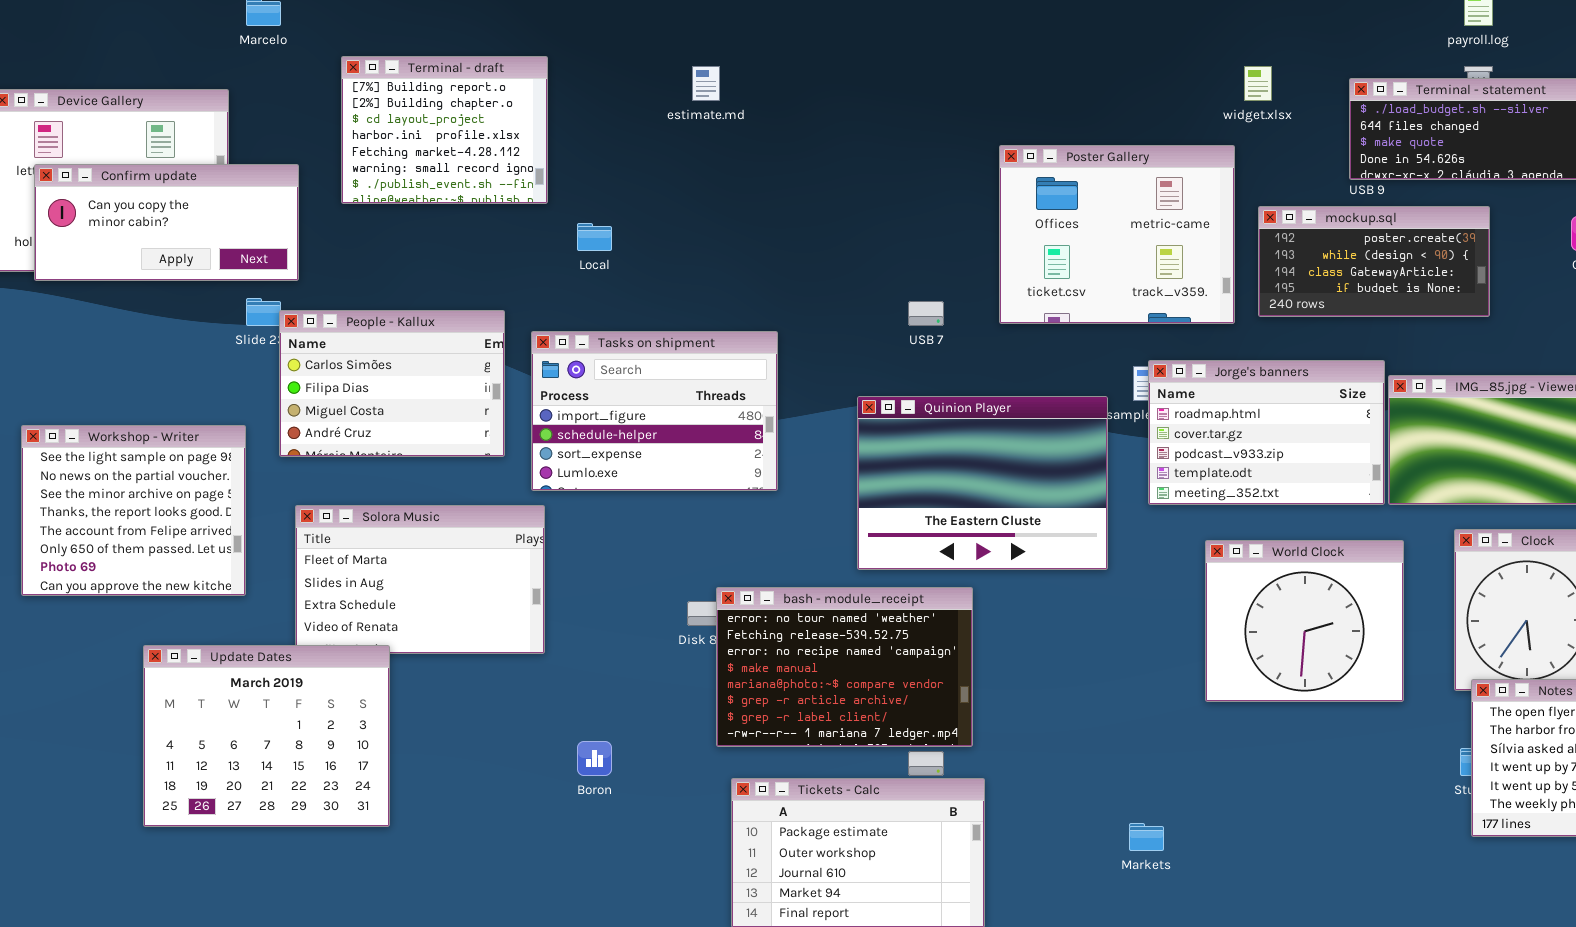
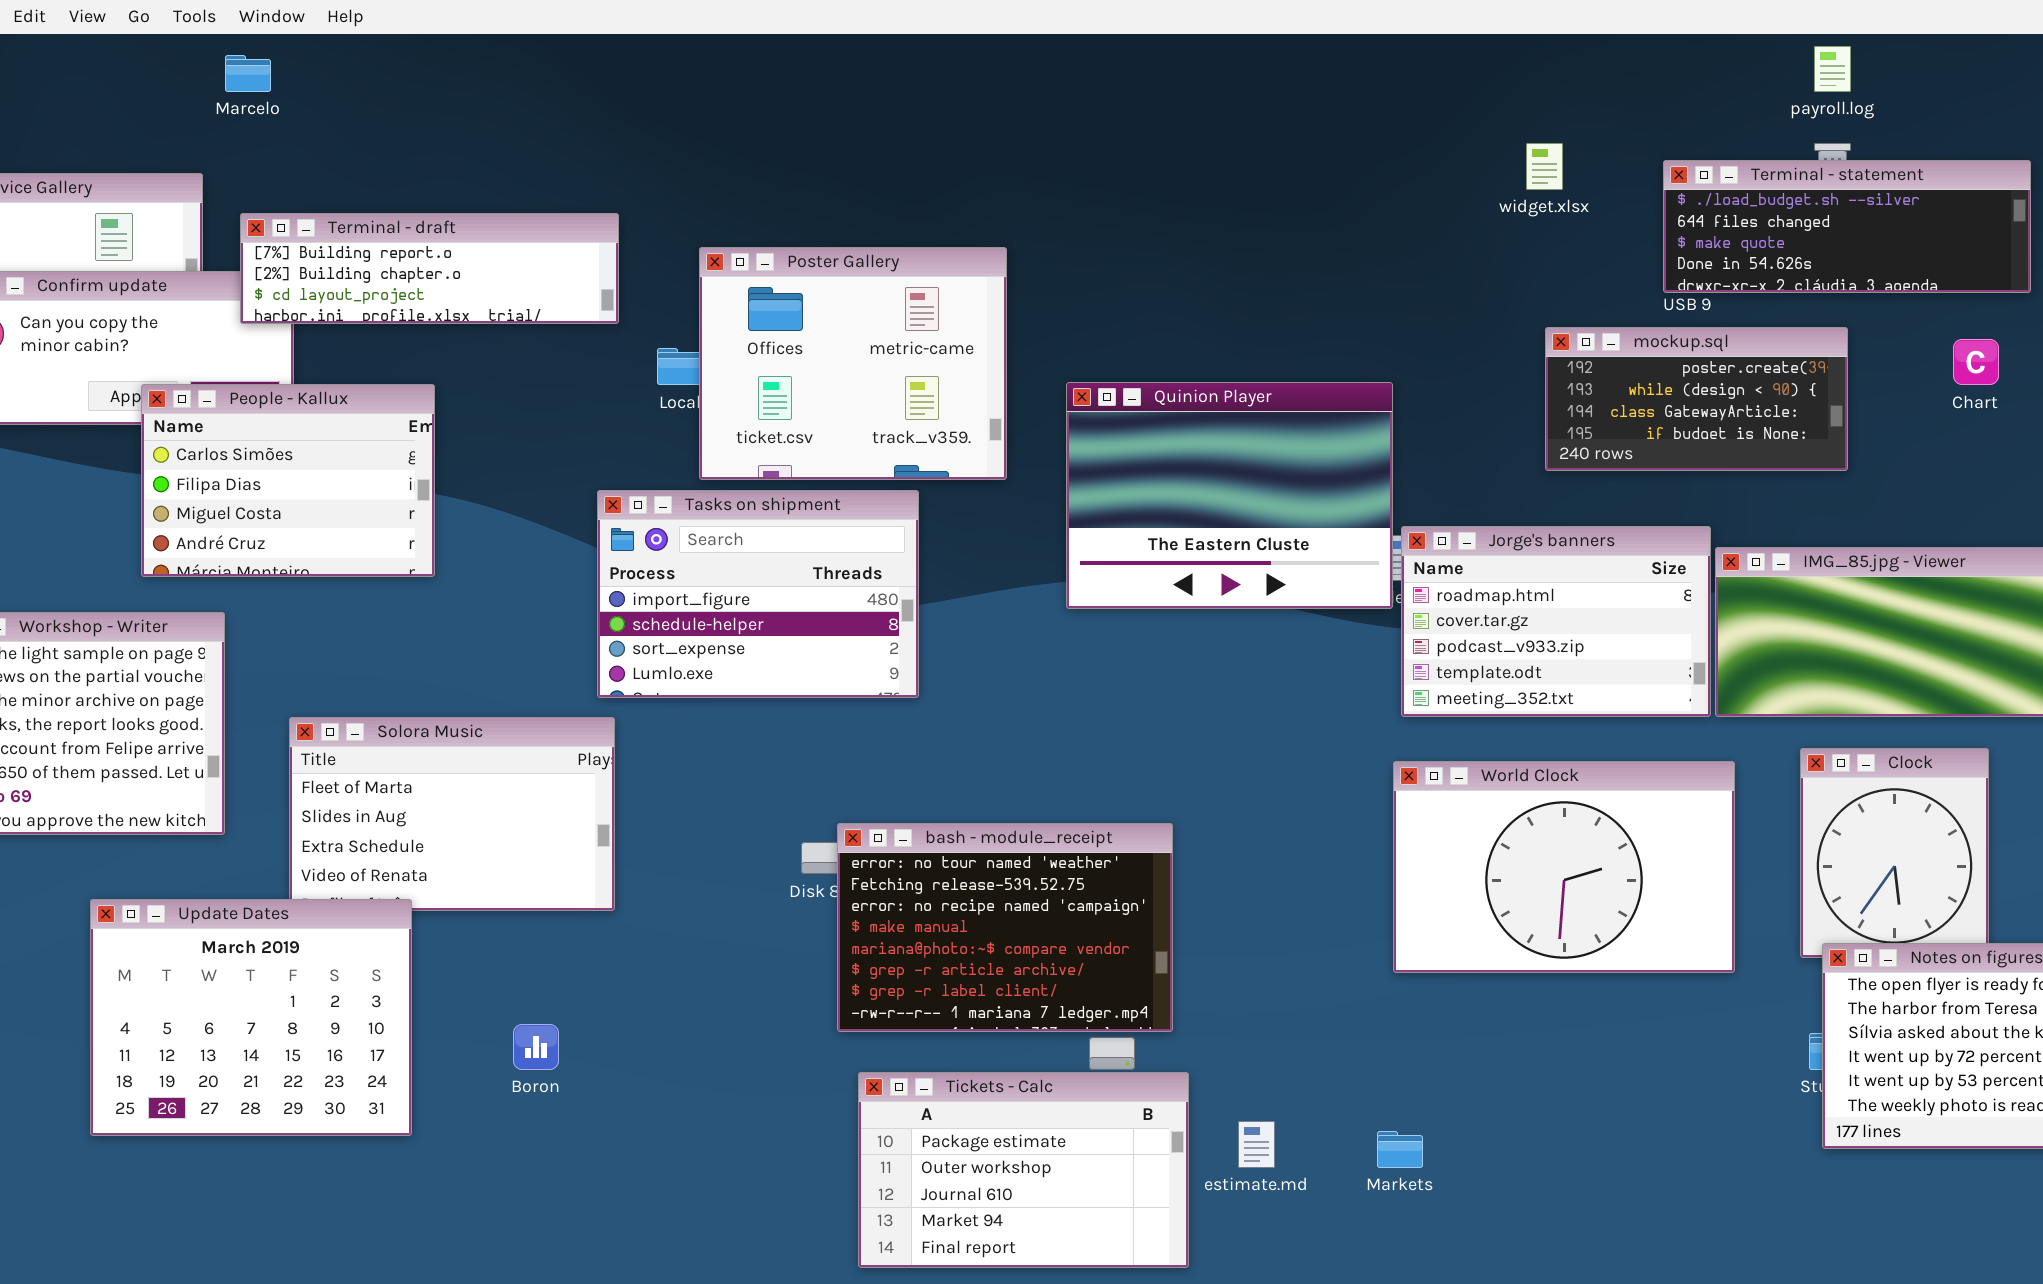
Terminal - draft: [341,56,548,204] -> [240,213,619,324], resized
estimate.md: [692,66,720,101] -> [1238,1121,1275,1168], moved
Poster Gallery: [999,145,1235,324] -> [699,247,1007,480], moved
People - Kallux: [279,310,505,457] -> [141,384,435,577], moved
Quinion Player: [857,396,1108,570] -> [1066,382,1393,609], moved
World Clock: [1205,540,1404,702] -> [1393,761,1735,973], resized
Boron: [577,741,612,776] -> [513,1024,559,1070], moved

